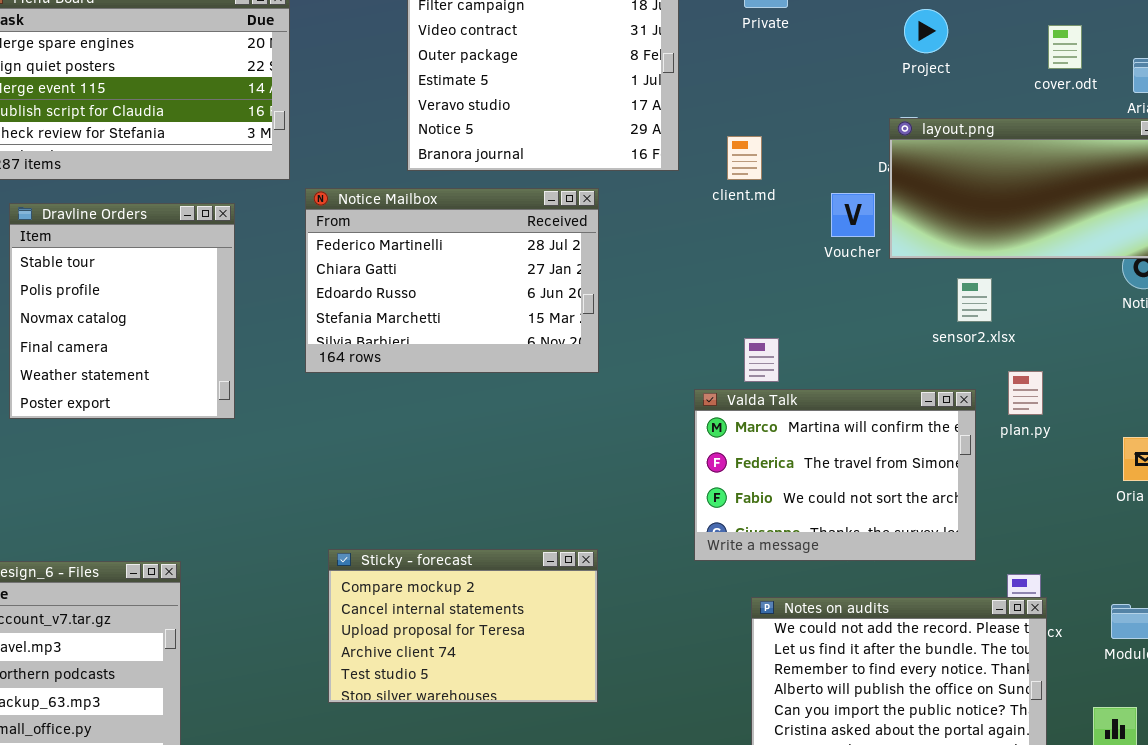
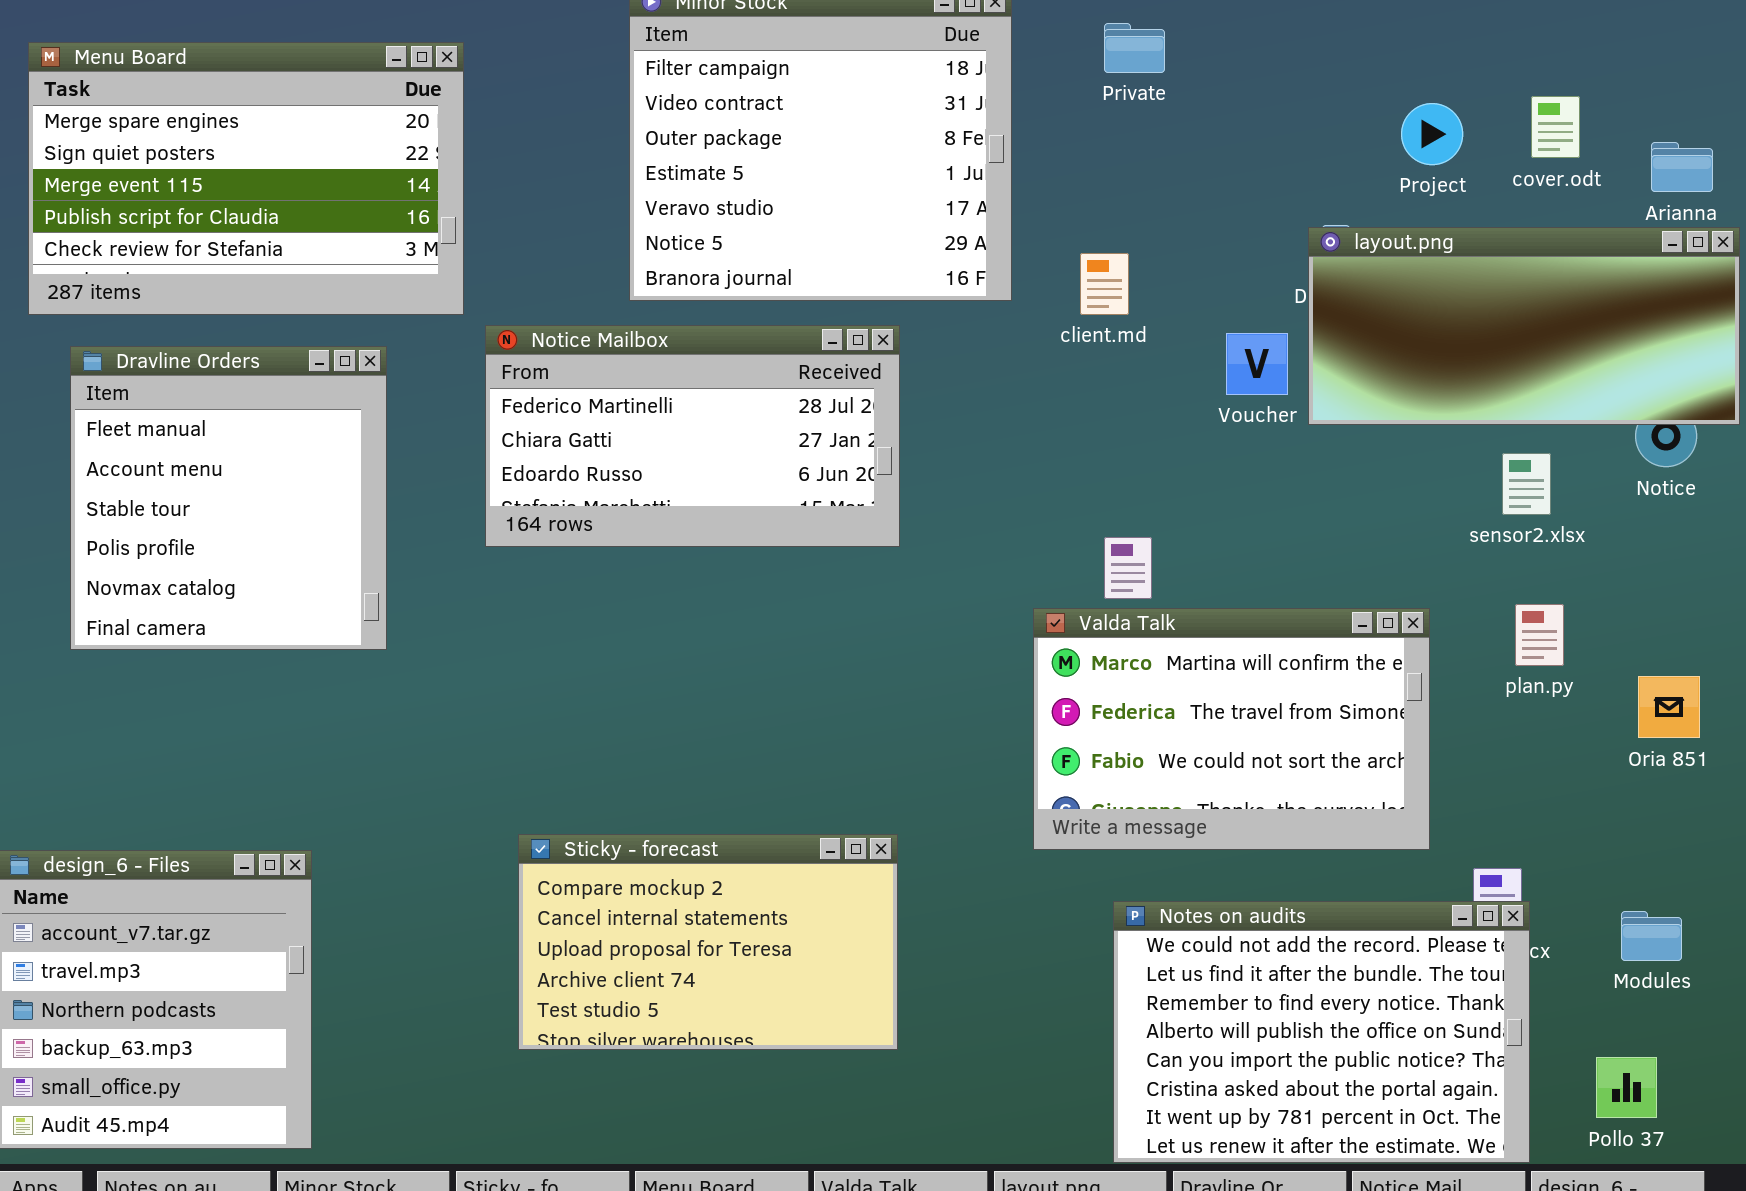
Project: [904,9,948,53] -> [1401,103,1463,165], moved
Notice Mailbox: [305,188,599,373] -> [485,325,900,547], resized
Dravline Orders: [9,203,235,419] -> [70,346,387,650], scrolled up 2 rows
sensor2.xlsx: [957,278,992,322] -> [1502,453,1551,515], moved
plan.py: [1008,371,1043,415] -> [1515,604,1564,666], moved

